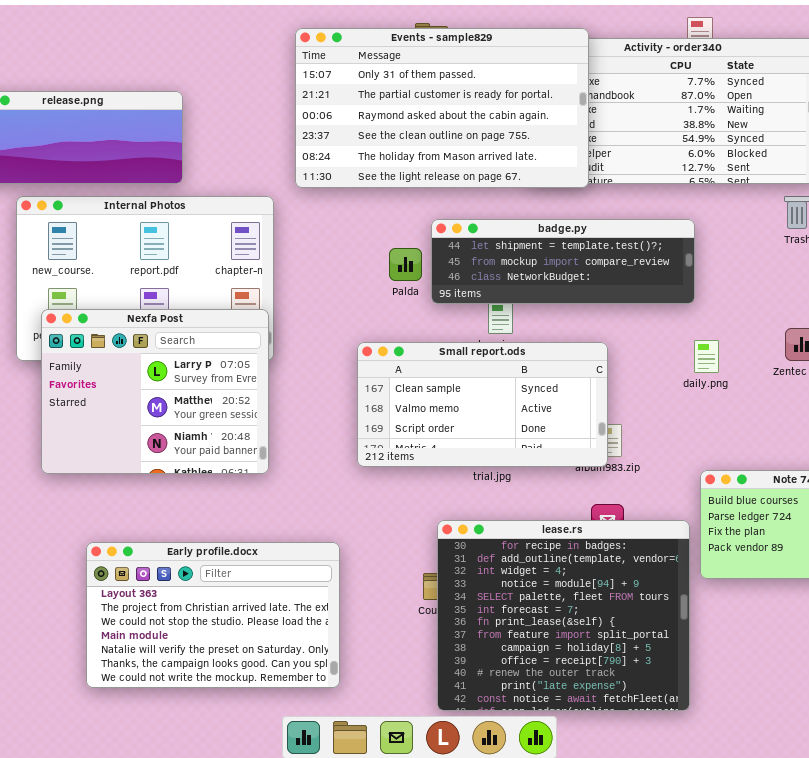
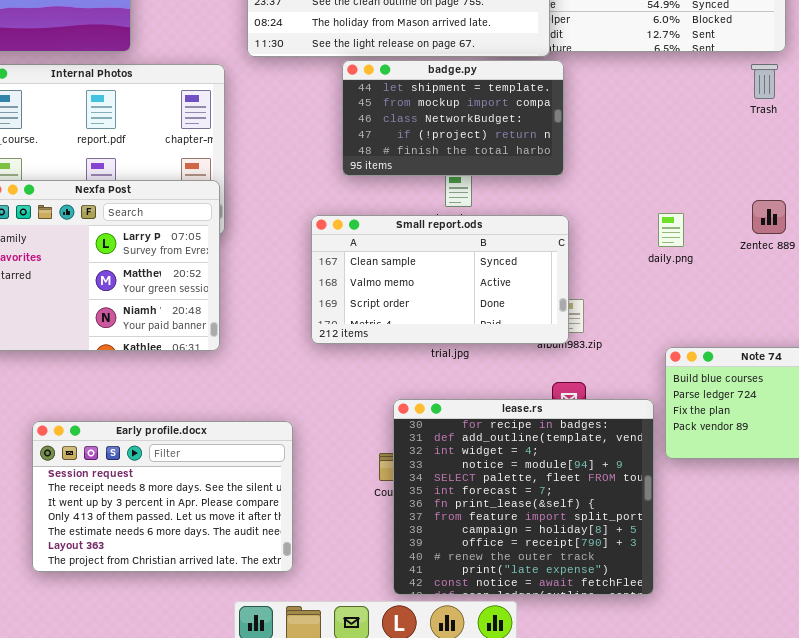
badge.py: [431,219,695,304] -> [342,60,564,176], moved, resized
Early profile.docx: [86,542,340,688] -> [32,421,293,572], scrolled up 5 rows

